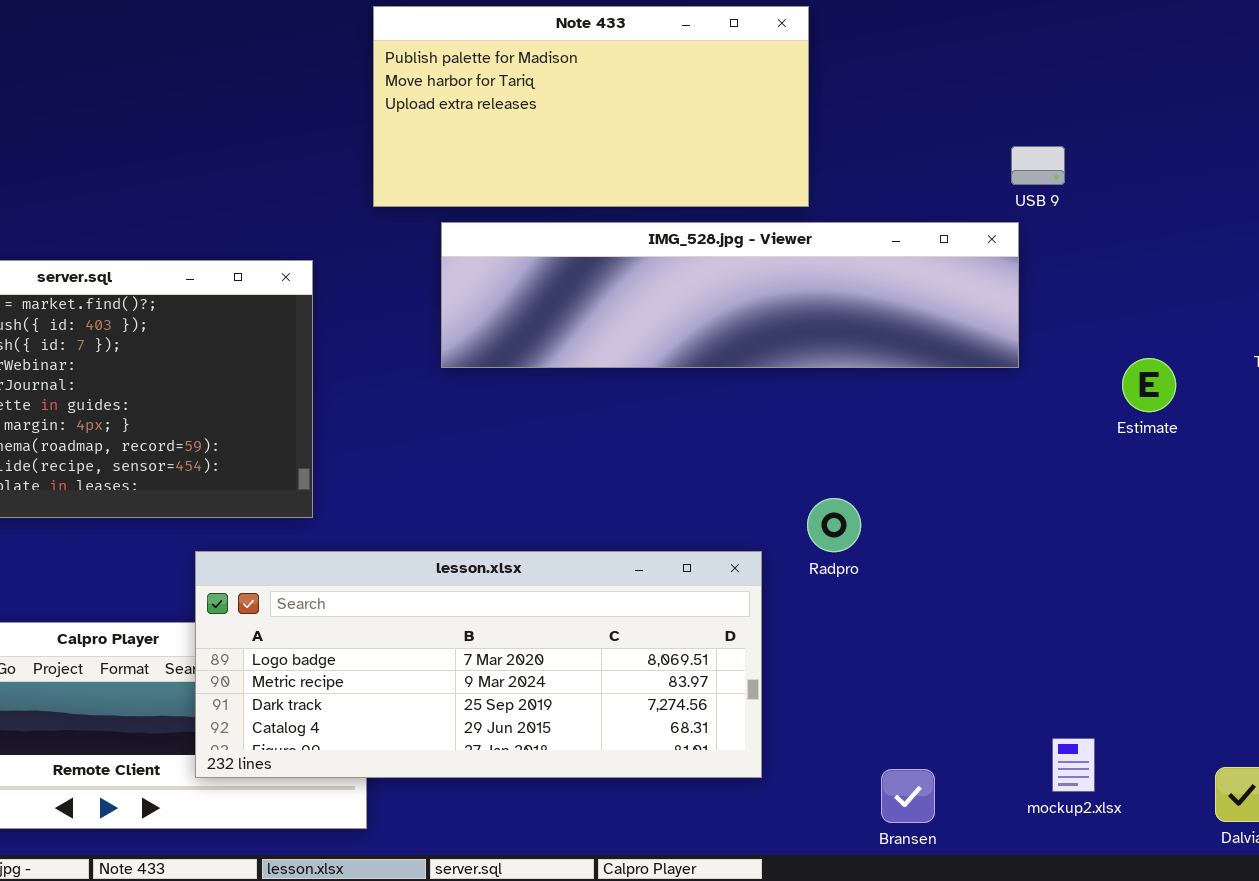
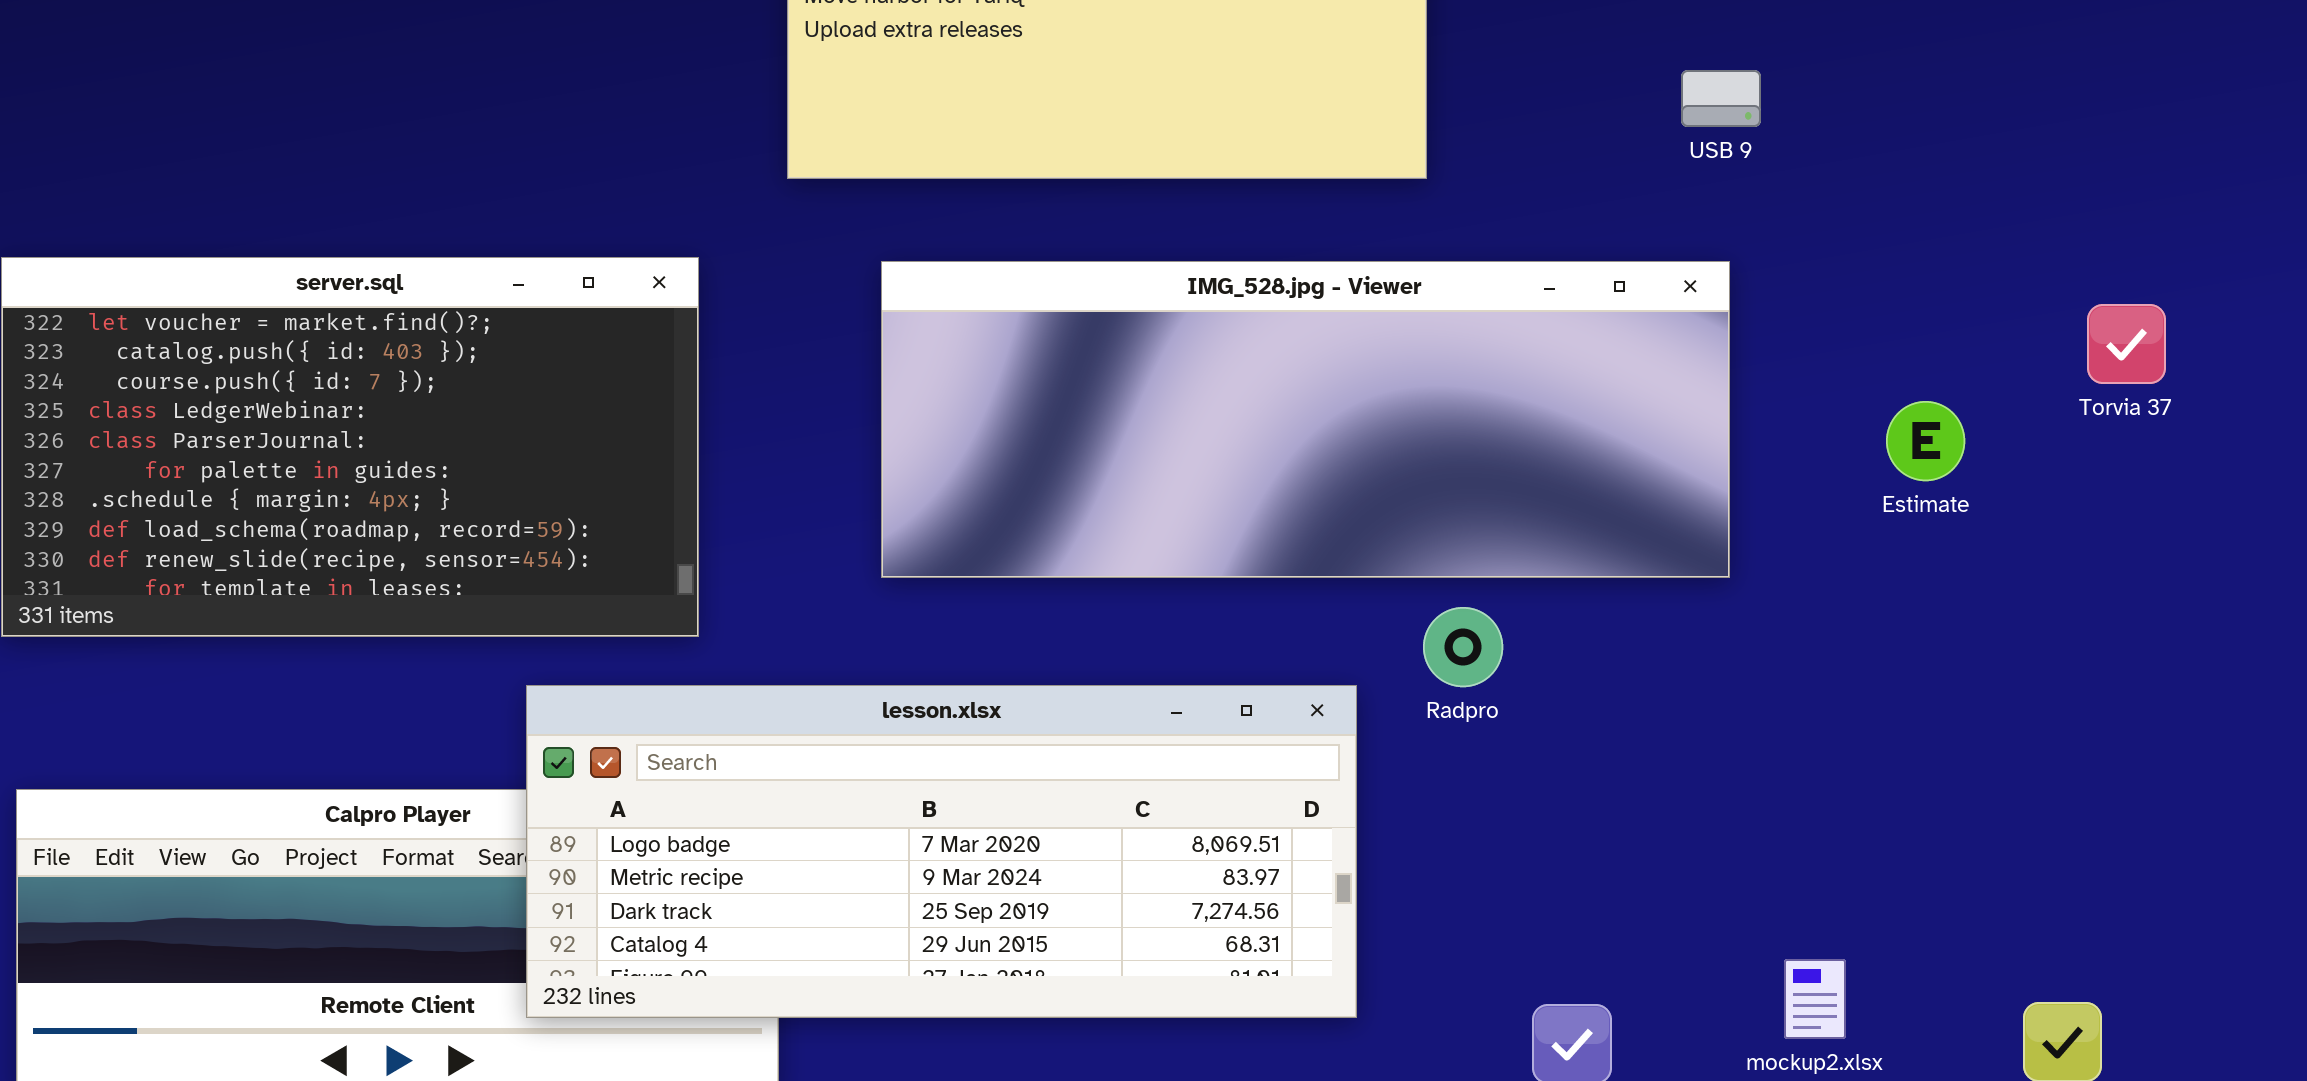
USB 9: [1011,146,1065,185] -> [1681,70,1761,127], moved
IMG_528.jpg - Viewer: [441,222,1019,368] -> [881,261,1730,578], moved, resized

